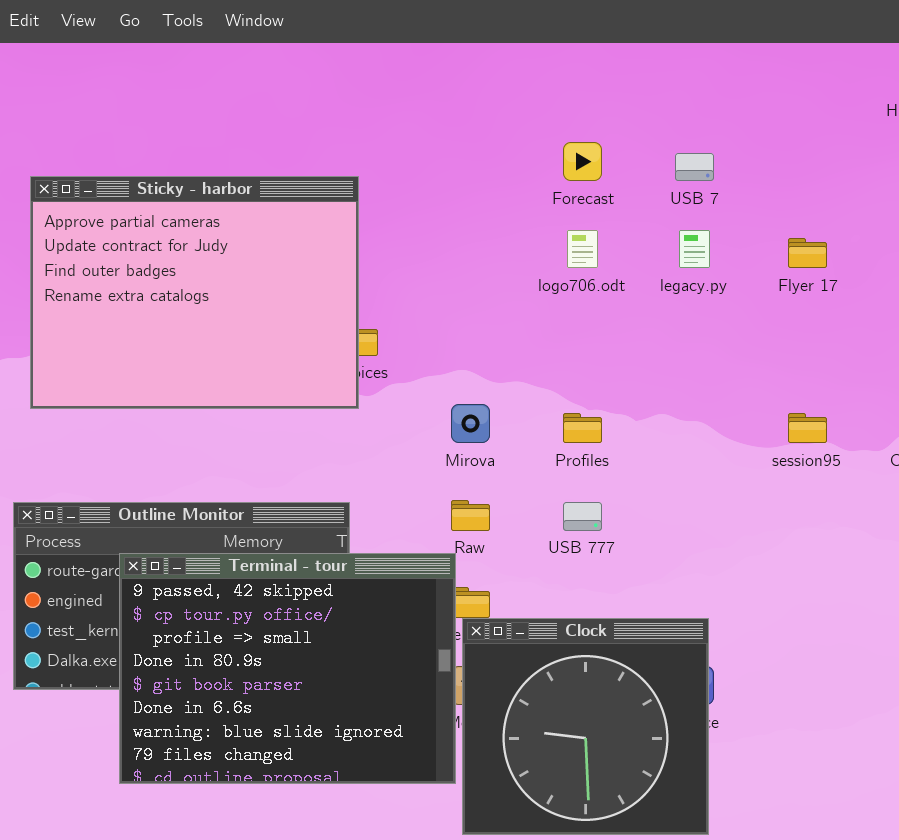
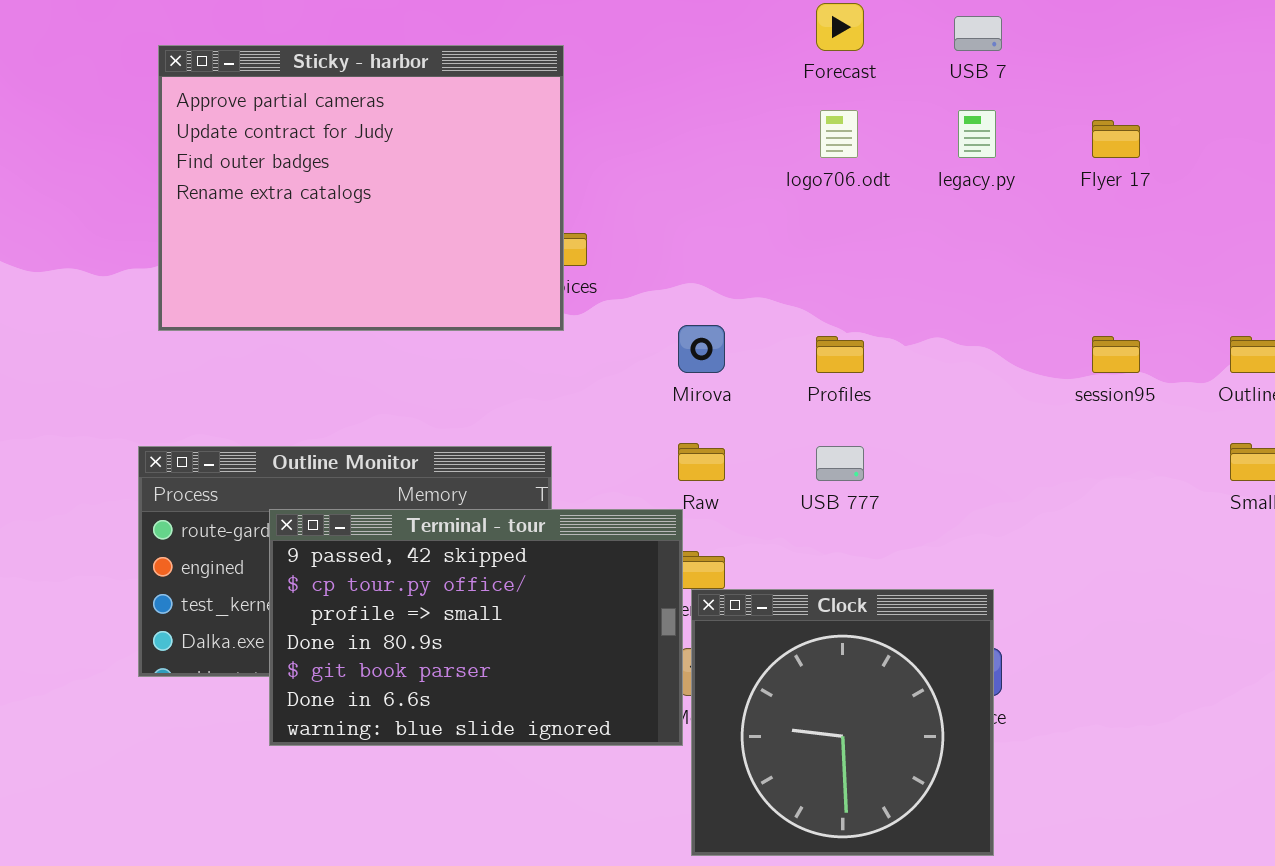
Terminal - tour: [119,553,456,784] -> [269,509,683,746], resized

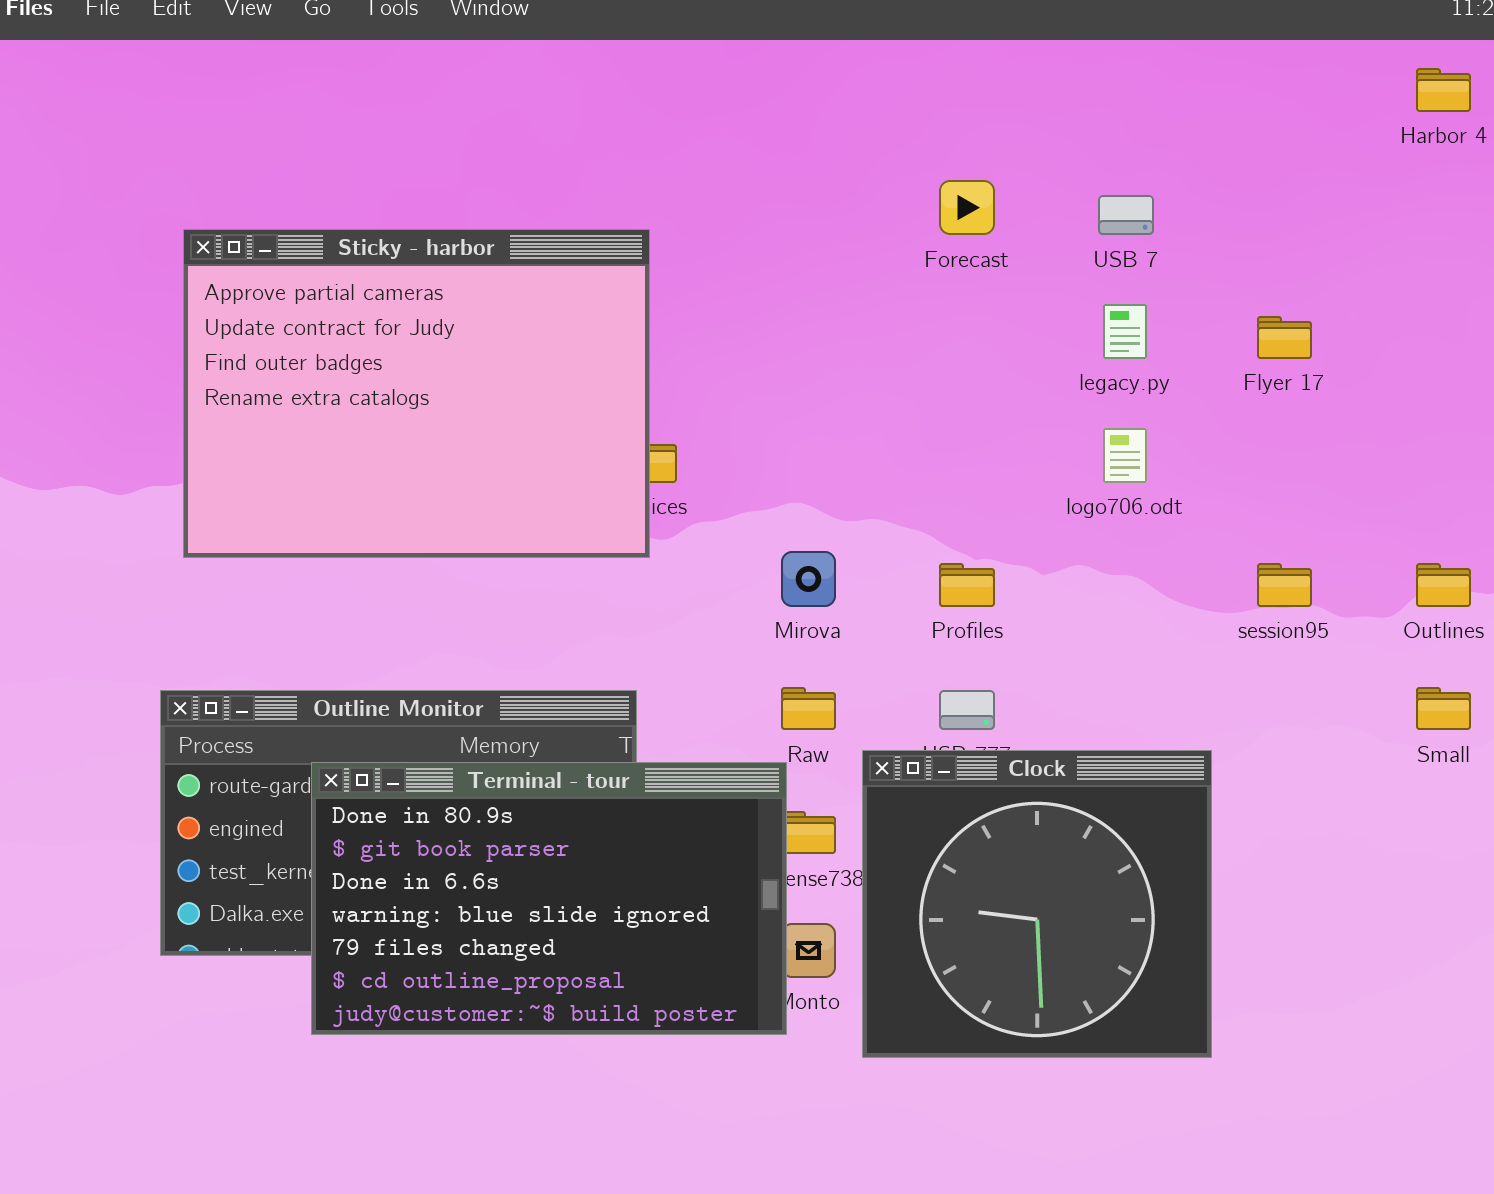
logo706.odt: [820,110,858,158] -> [1103,428,1147,483], moved
Terminal - tour: [269,509,683,746] -> [311,762,787,1035], scrolled down 3 rows
Clock: [691,589,994,856] -> [862,750,1212,1058], moved

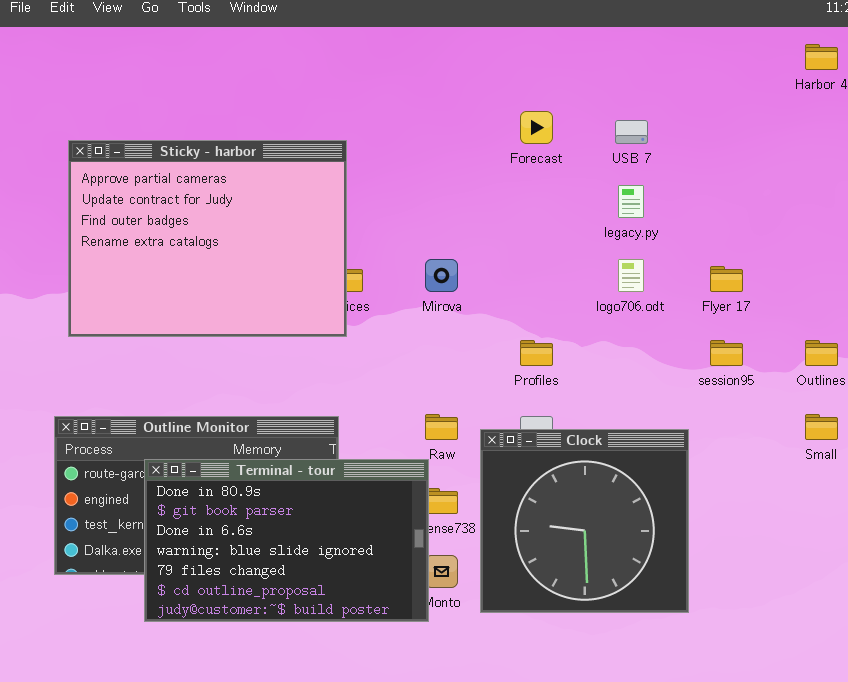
Flyer 17: [1257,316,1312,359] -> [710,266,743,292], moved
Mirova: [781,551,836,607] -> [425,259,458,292], moved
Clock: [862,750,1212,1058] -> [480,429,689,613], moved

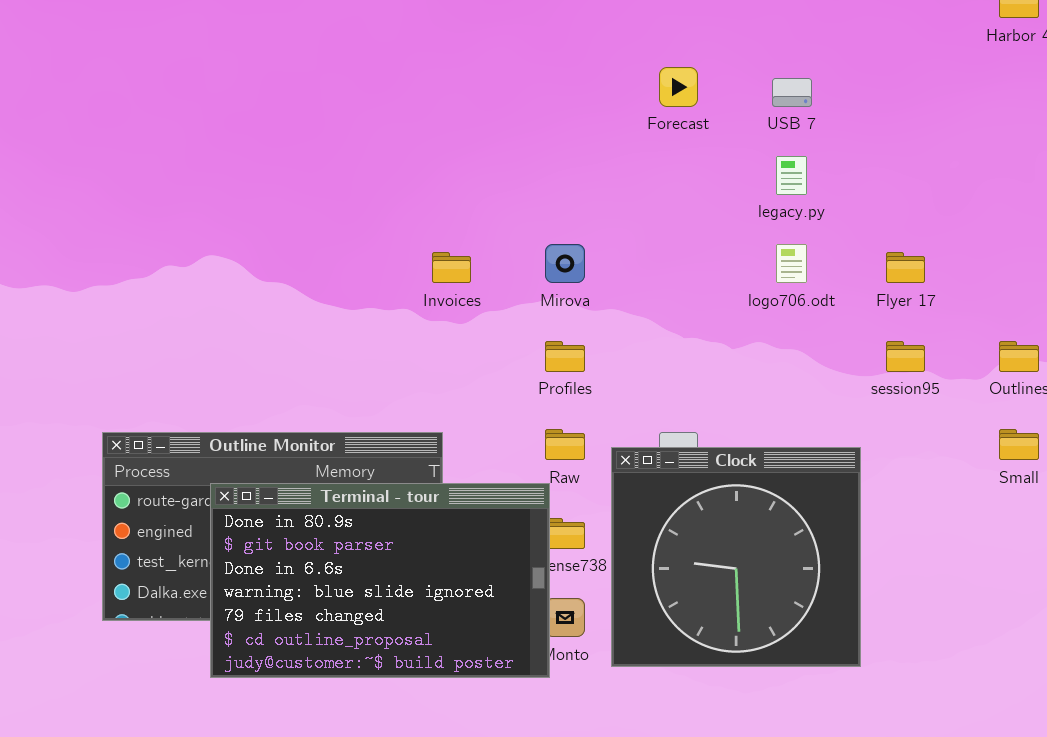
Sticky - harbor: [68,140,347,337] -> none, closed
Profiles: [520,340,553,366] -> [545,341,585,372], moved

